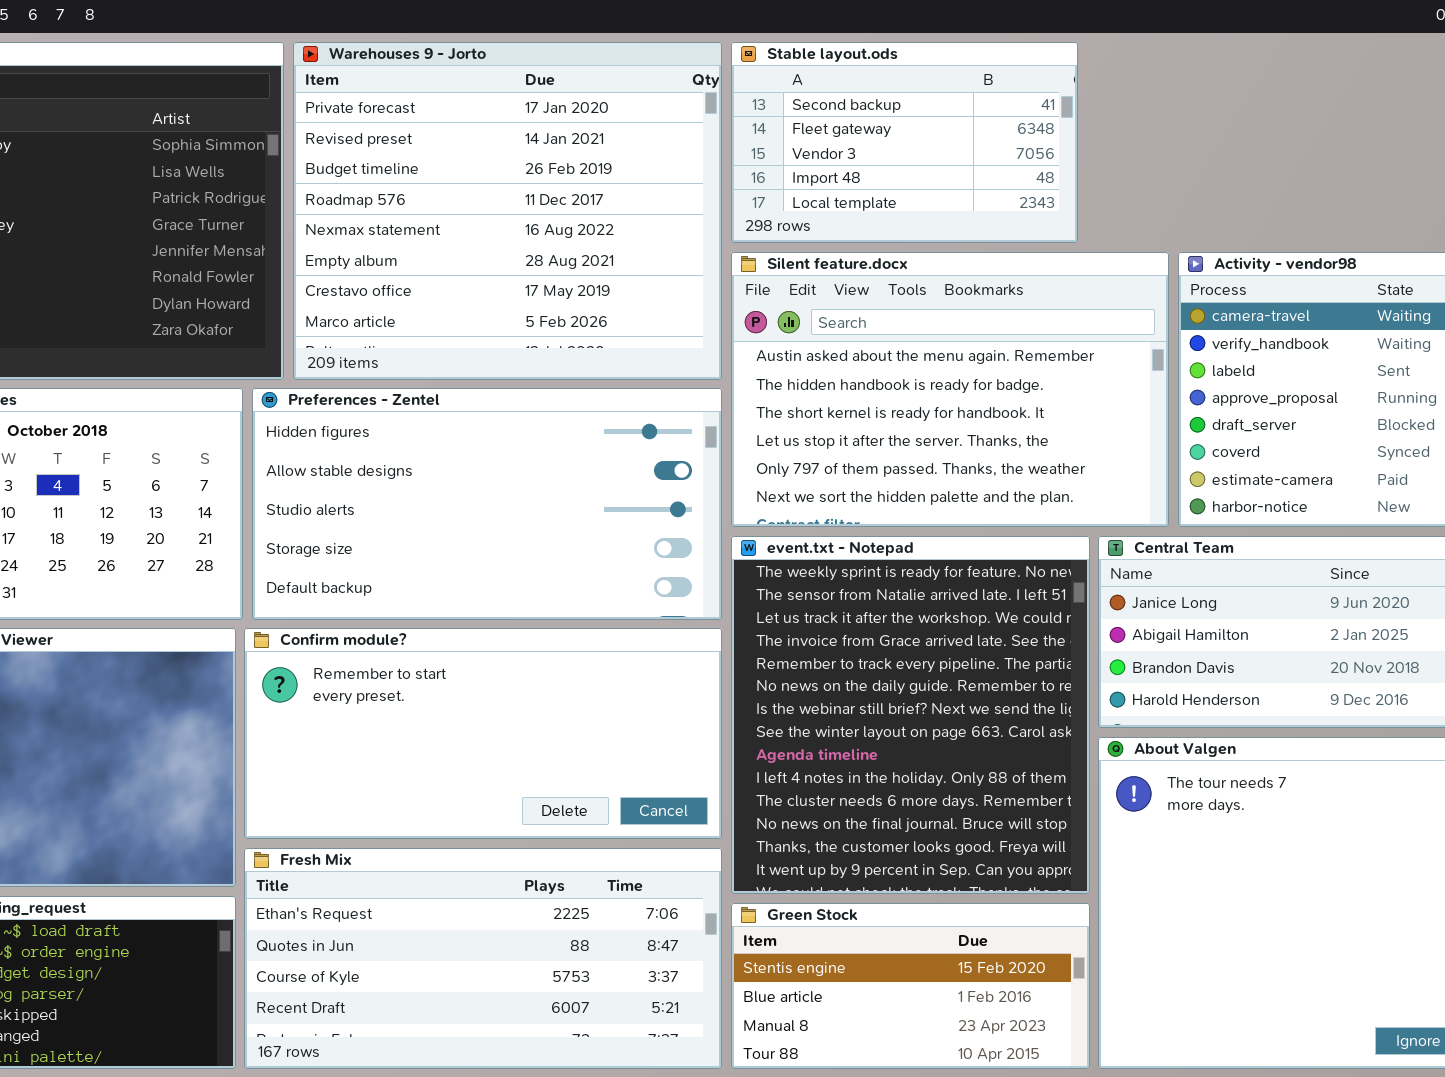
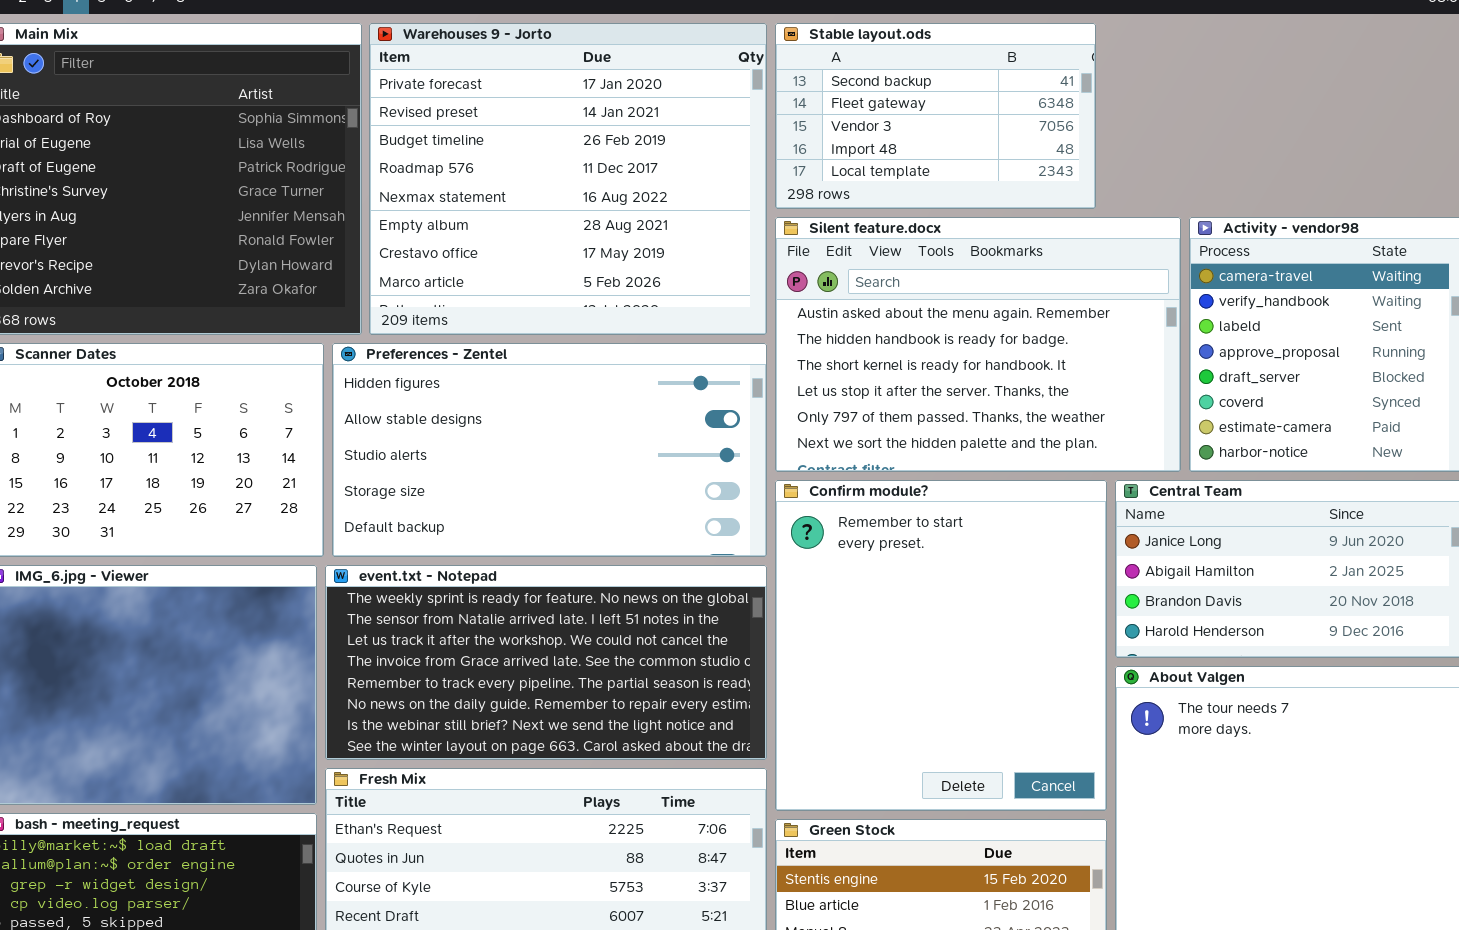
event.txt - Notepad: [731,536,1090,894] -> [325,565,767,760], moved, resized
Confirm module?: [244,628,722,839] -> [775,480,1107,811], moved, resized

